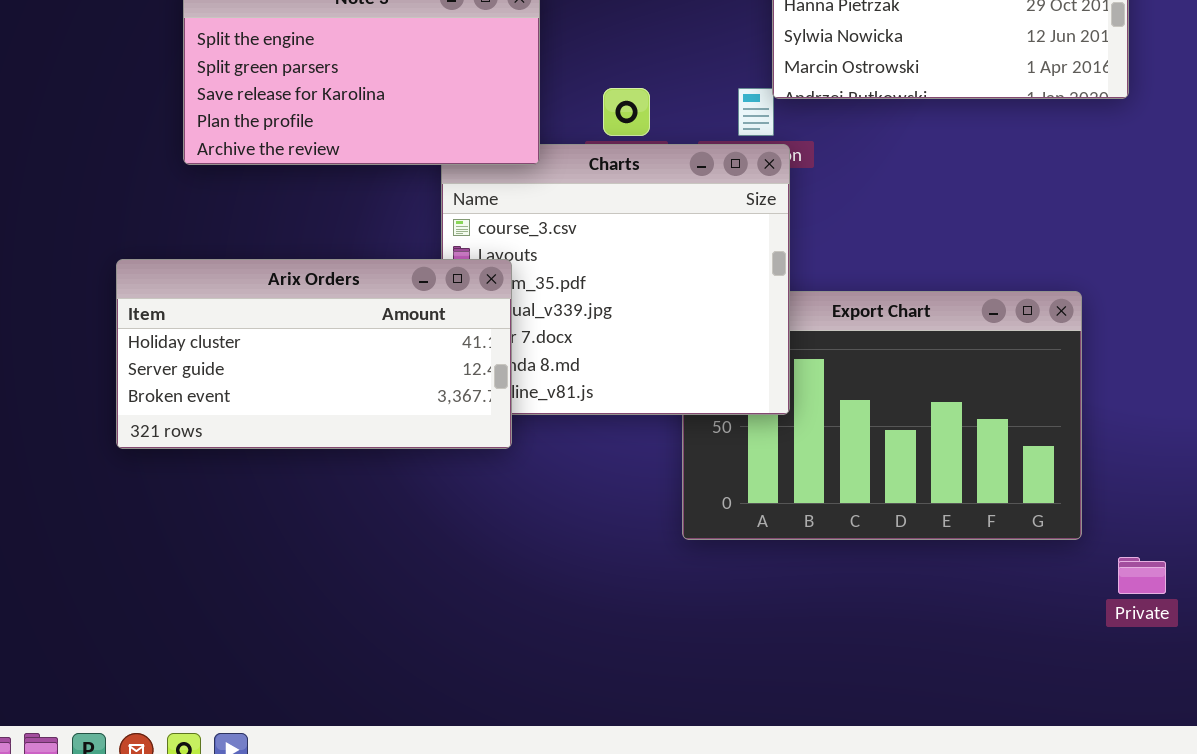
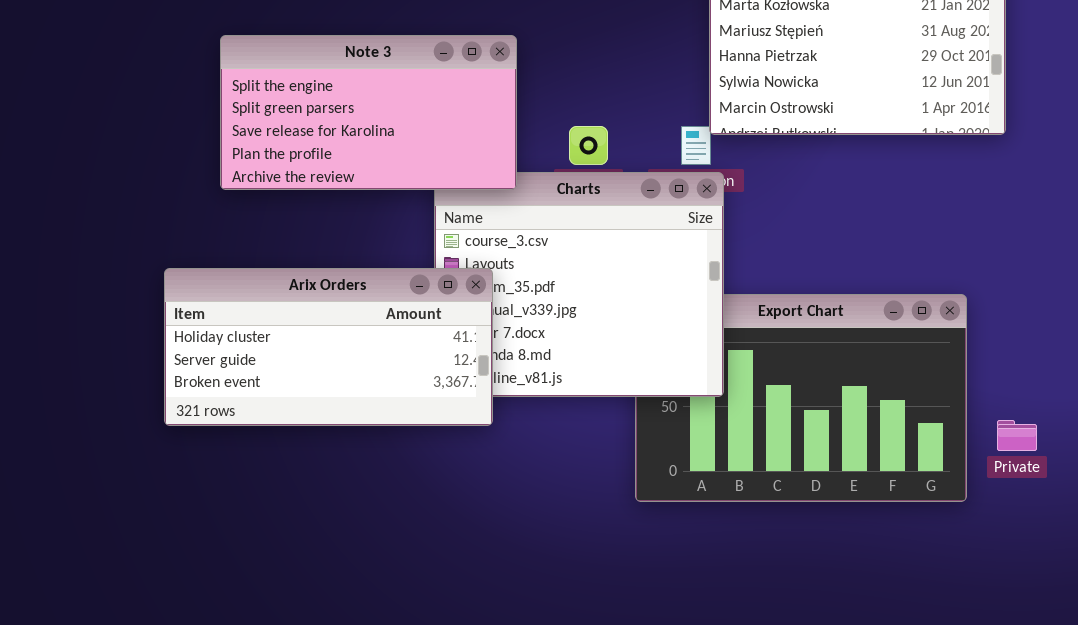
Private: [1118,557,1166,594] -> [997,420,1037,451], moved

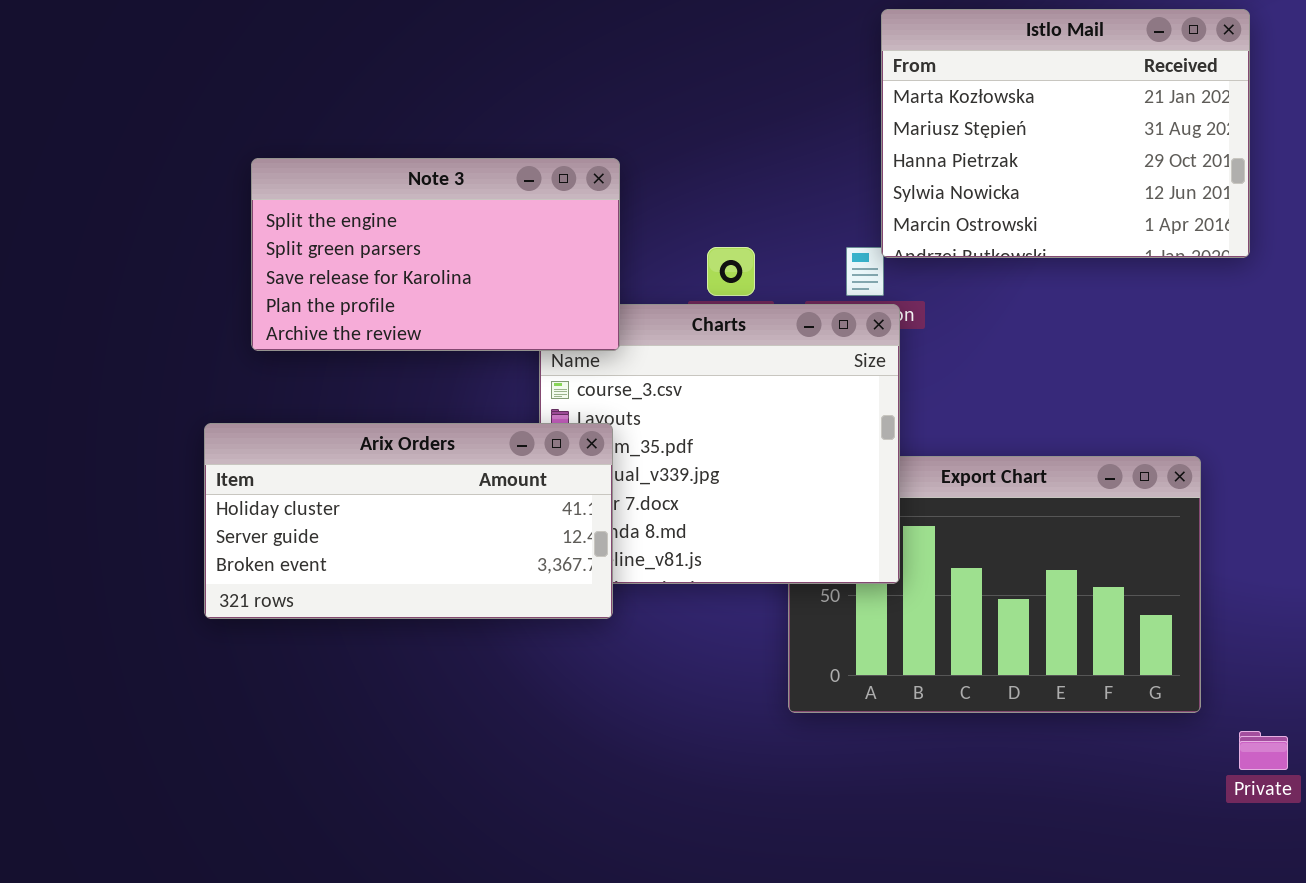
Note 3: [220,35,517,190] -> [251,158,620,351], moved
Private: [997,420,1037,451] -> [1239,731,1288,770], moved

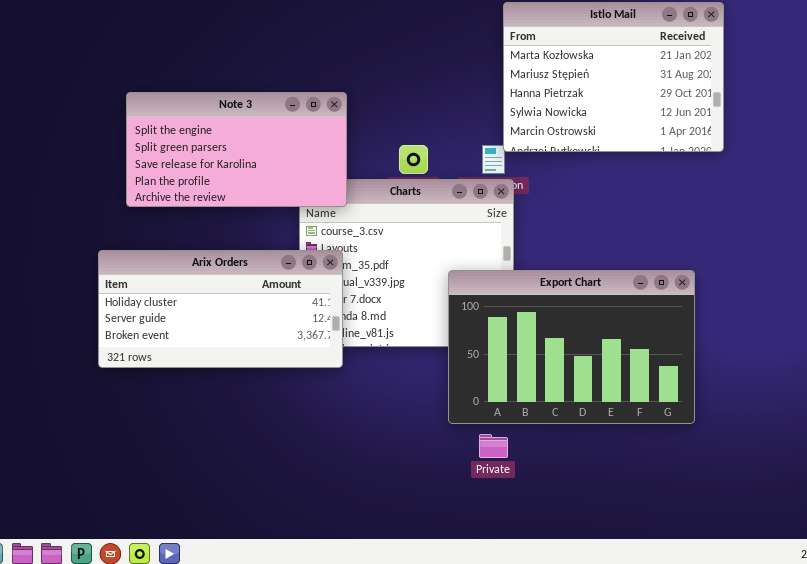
Export Chart: [788,456,1201,713] -> [448,270,695,424], raised
Private: [1239,731,1288,770] -> [479,434,508,458], moved

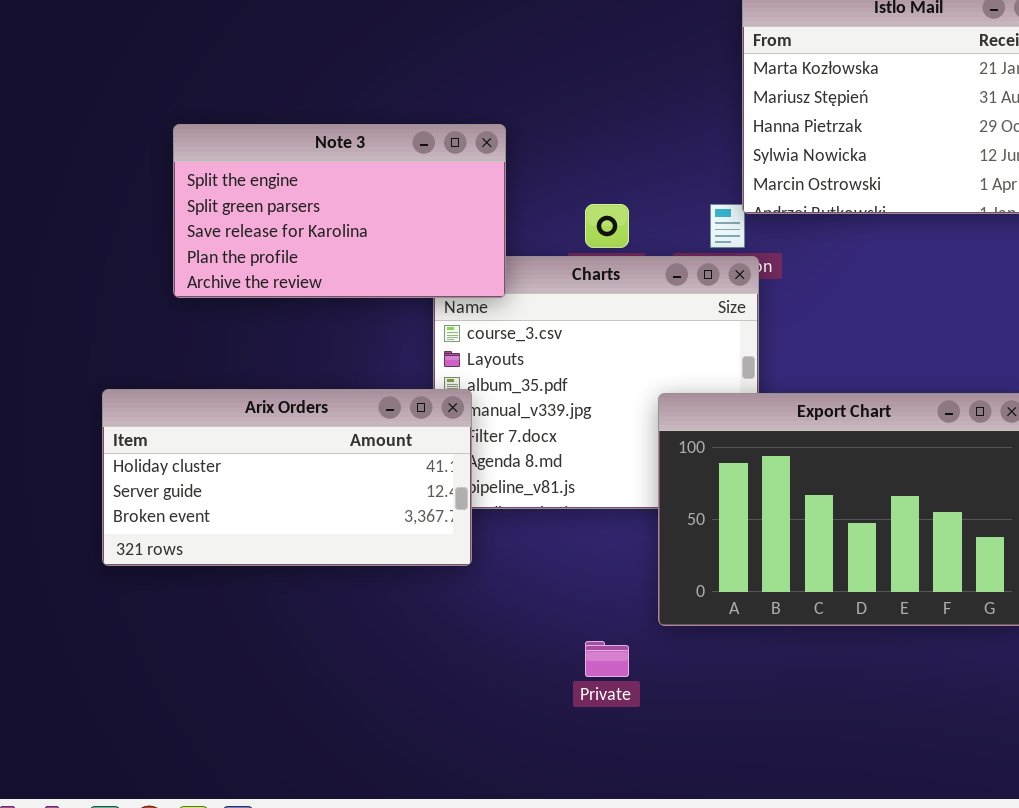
Arix Orders: [98,250,343,368] -> [102,389,472,566], moved
Private: [479,434,508,458] -> [585,641,629,677], moved

